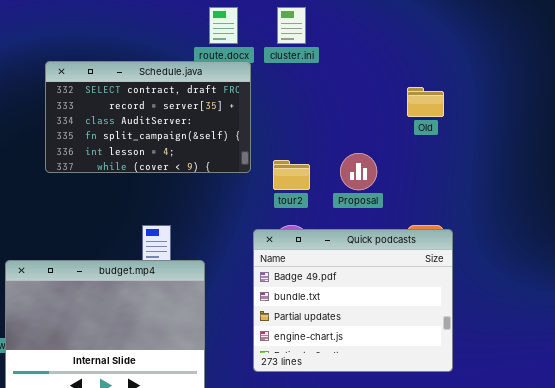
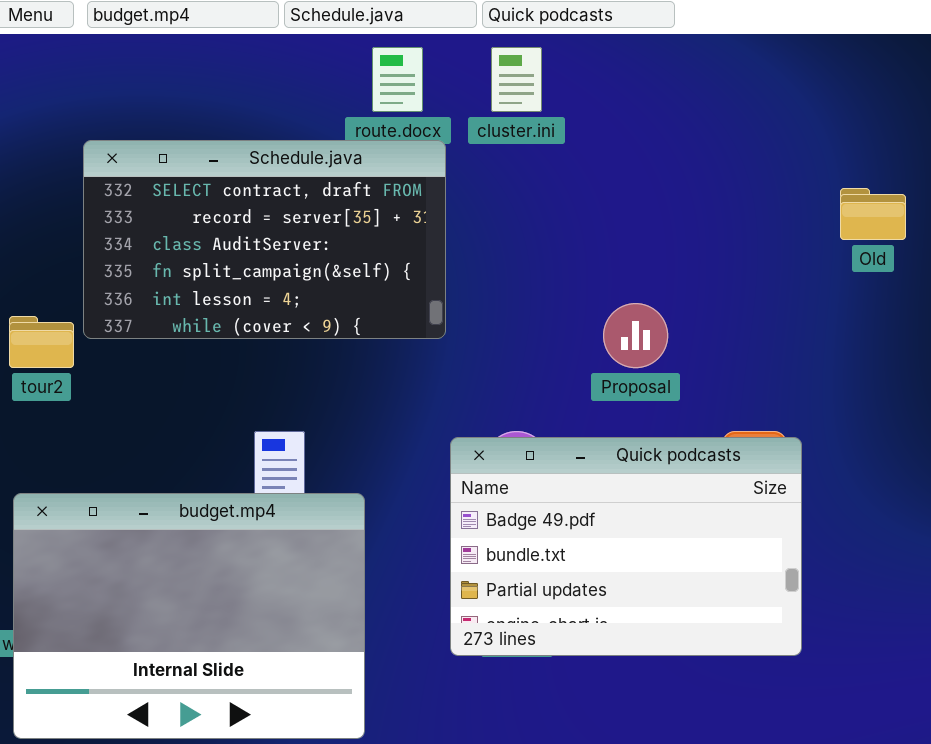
Old: [407,87,444,117] -> [840,188,906,240], moved
tour2: [273,160,310,190] -> [9,316,74,368], moved
Quick podcasts: [253,229,453,372] -> [450,437,802,656], resized

